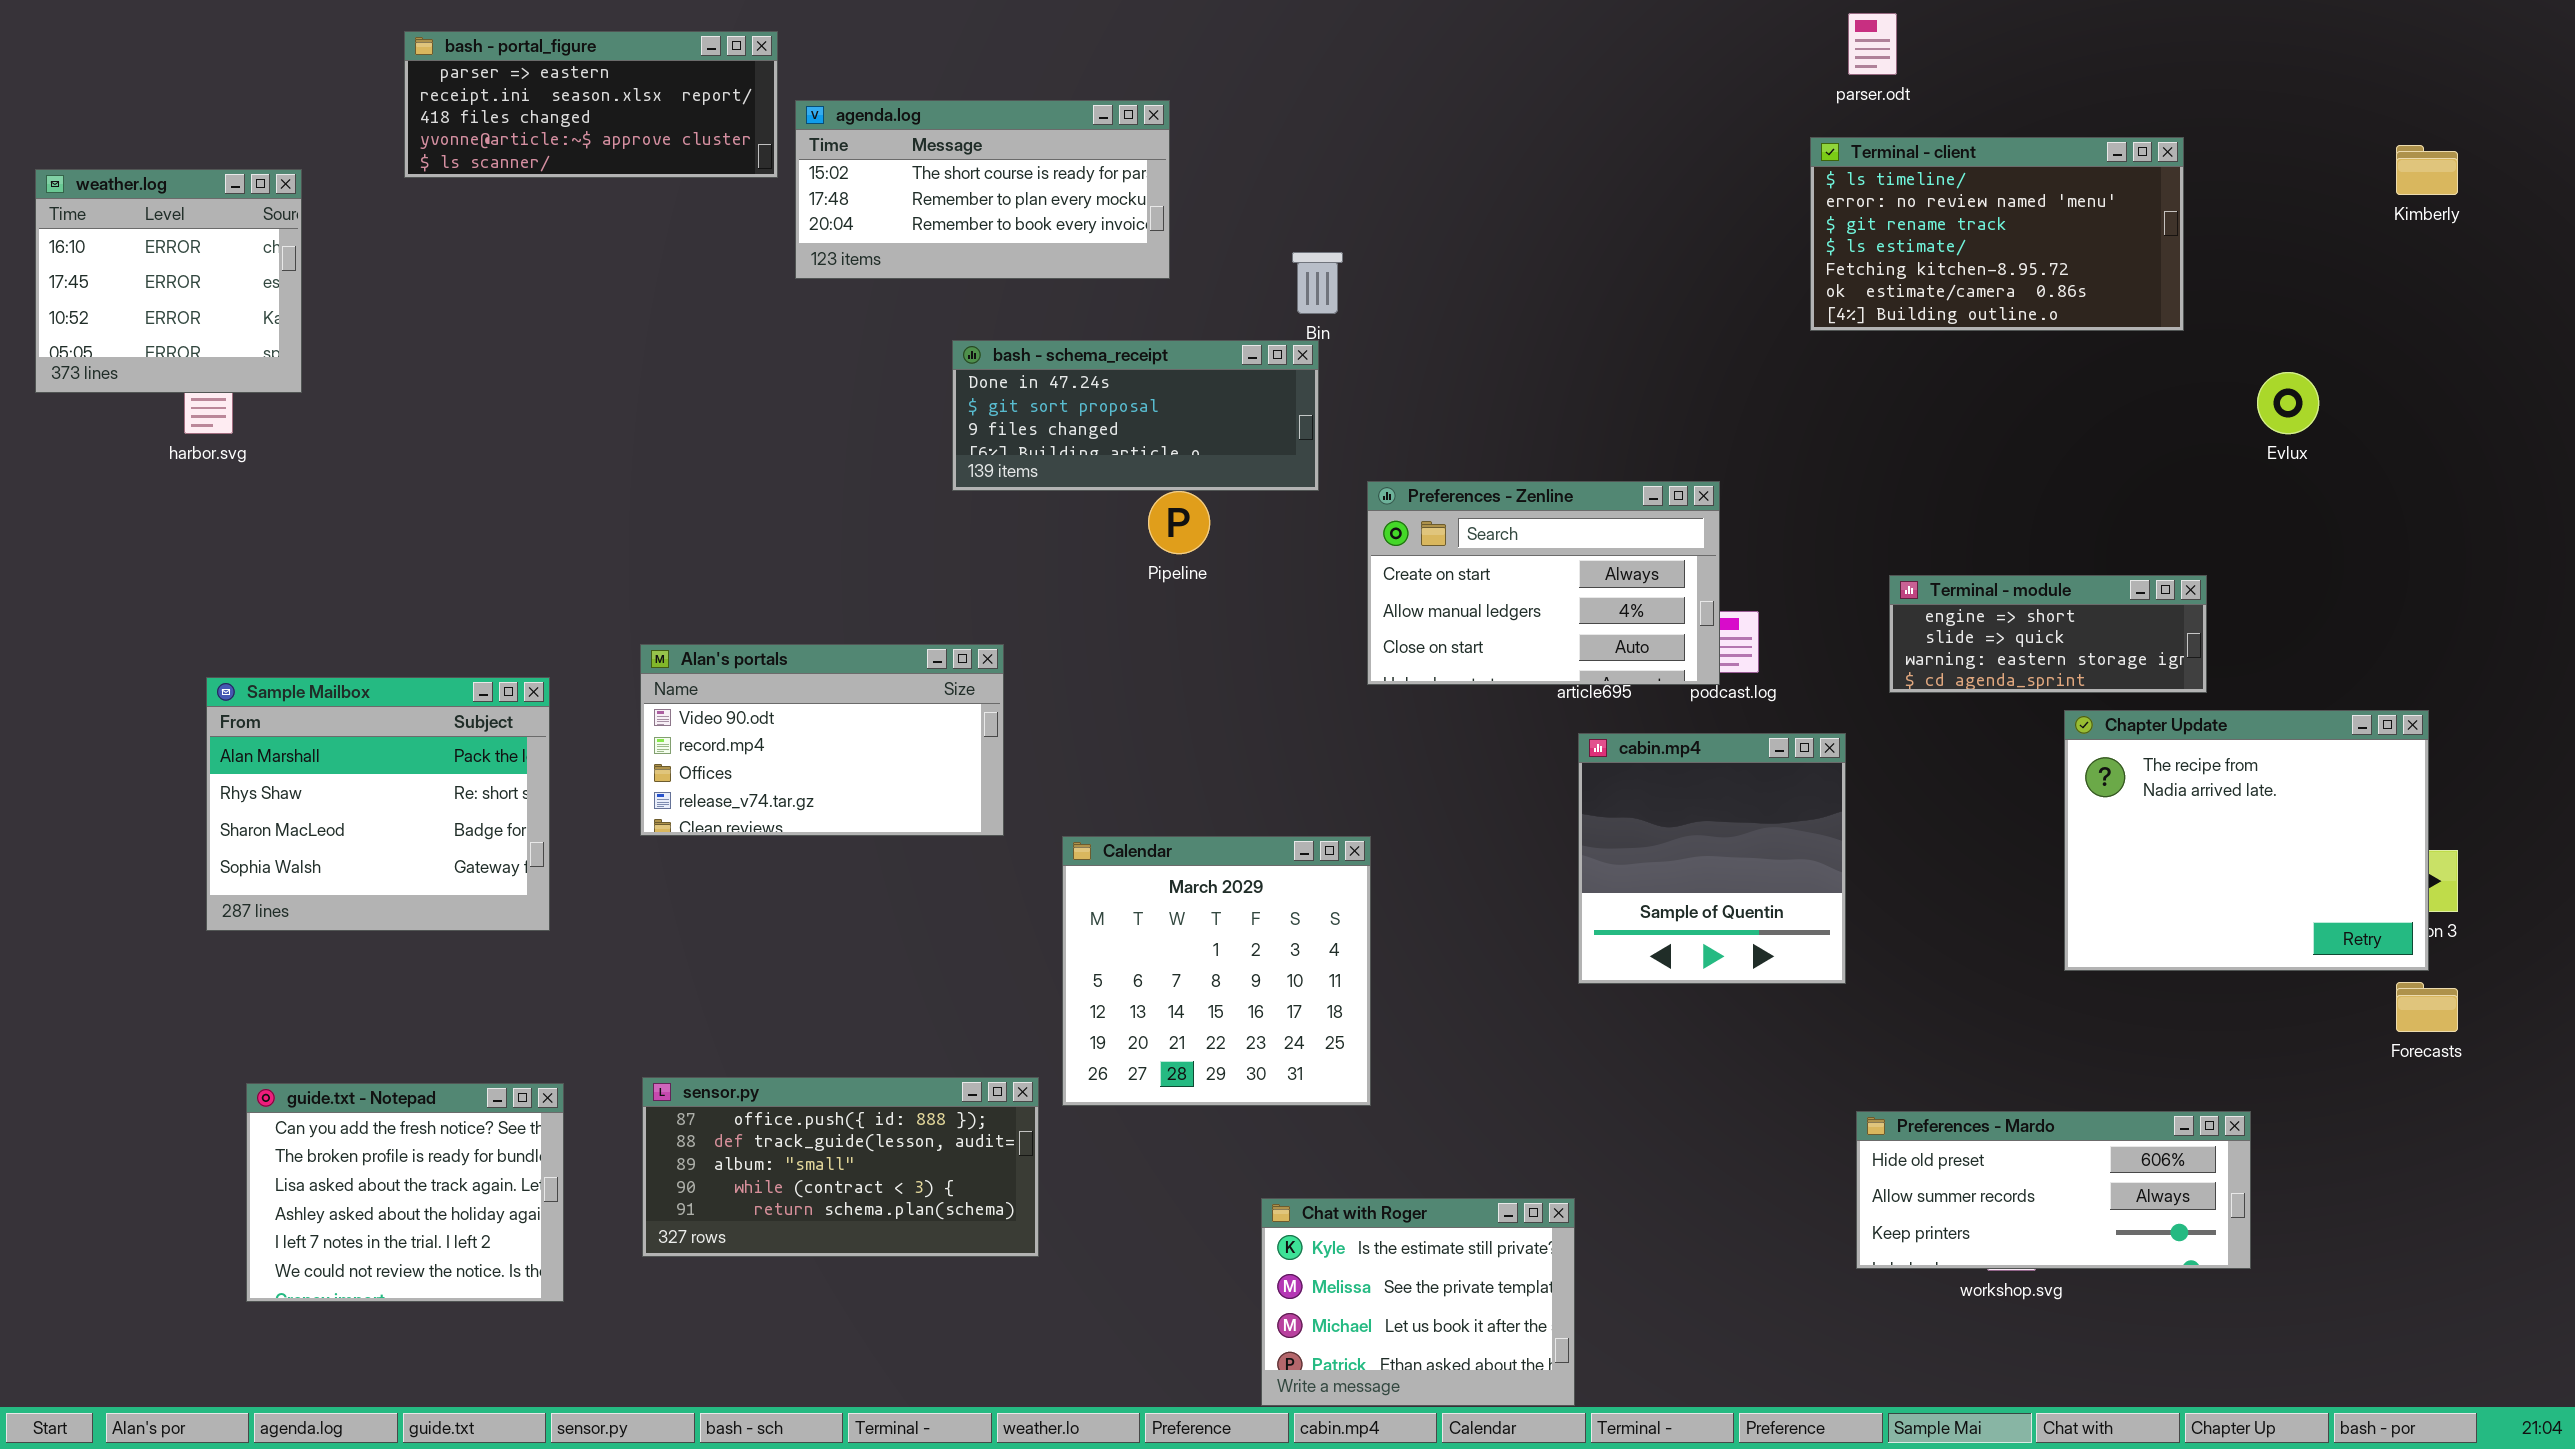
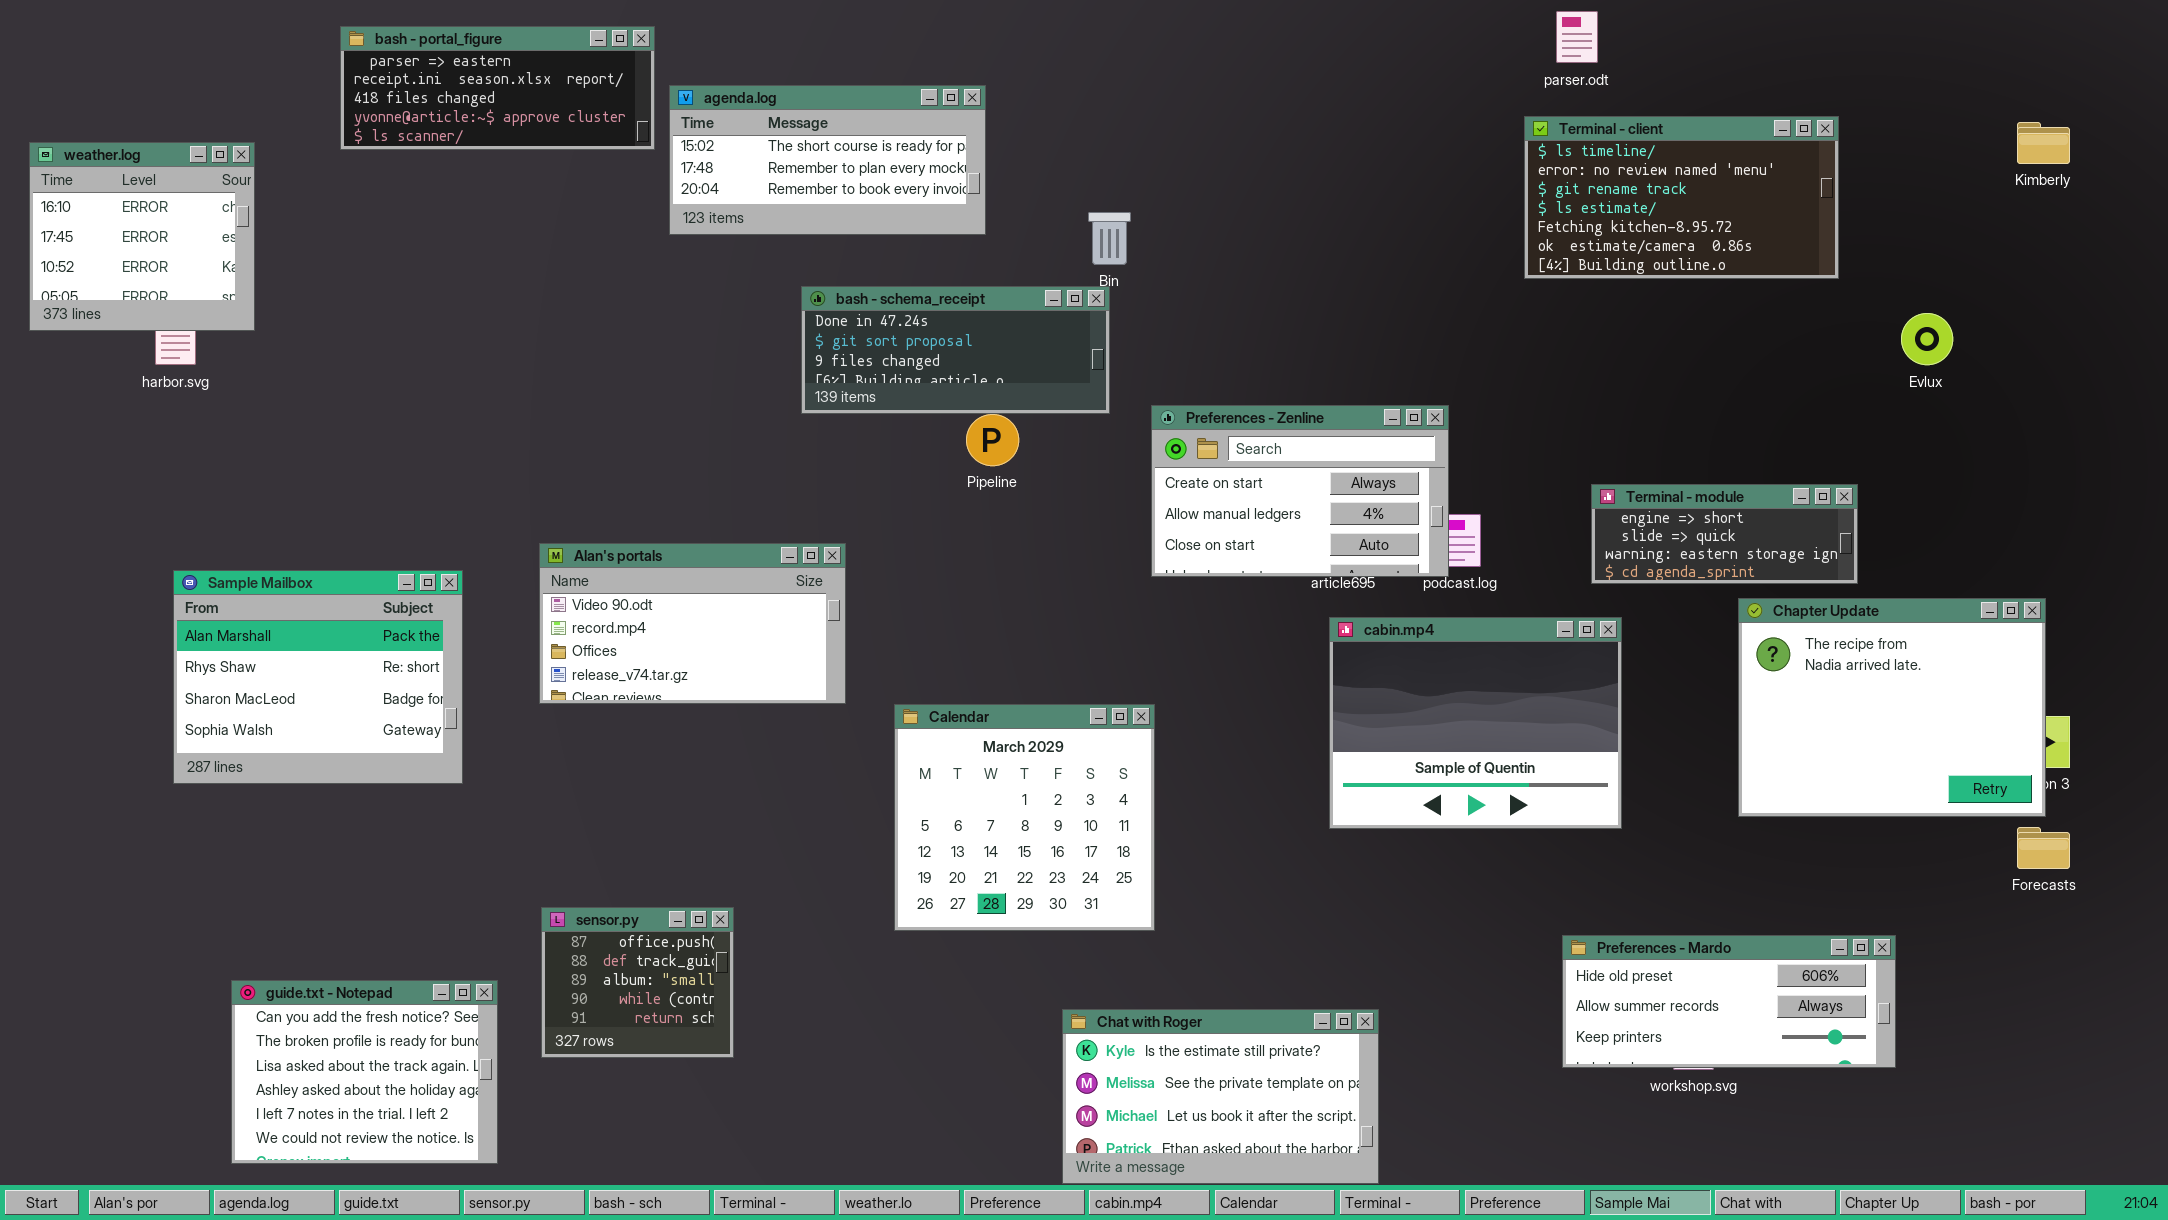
cabin.mp4: [1578,733,1846,984] -> [1329,617,1622,829], resized
sensor.py: [642,1077,1039,1257] -> [541,907,734,1058], resized
guide.txt - Notepad: [246,1083,564,1302] -> [231,980,498,1164], moved
Chat with Roger: [1261,1198,1575,1406] -> [1062,1009,1379,1184], resized

